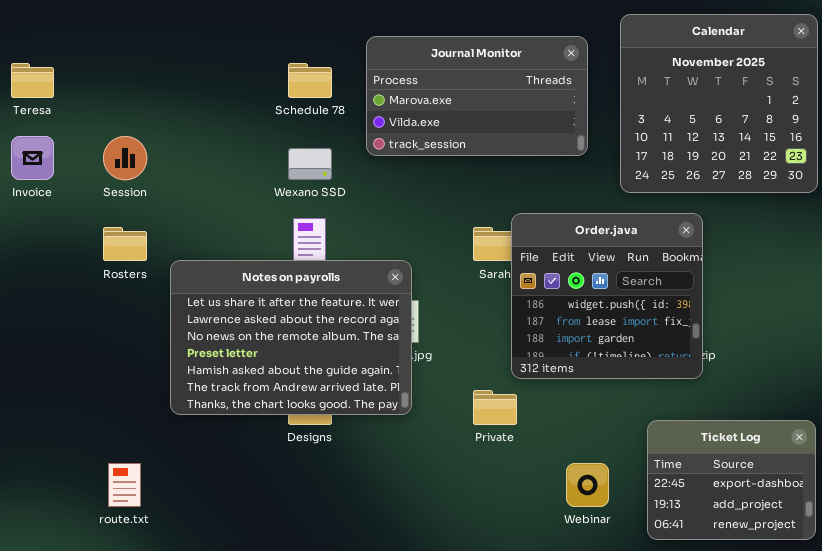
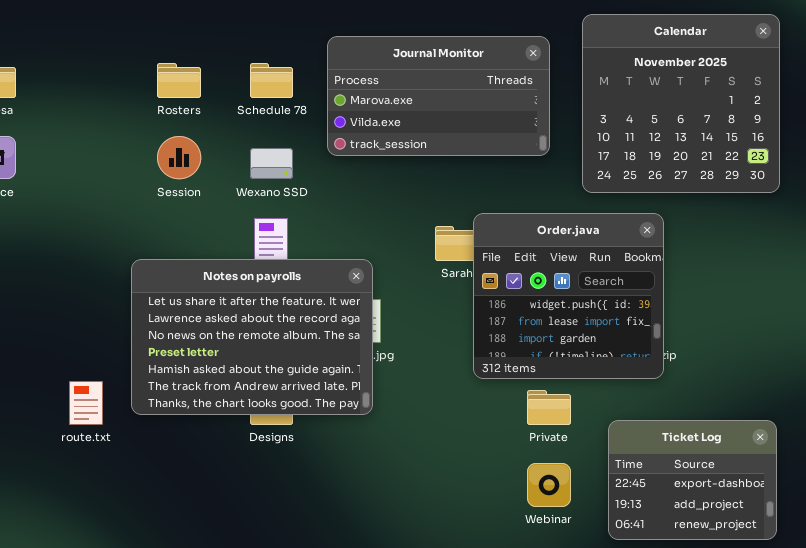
Session: [103,136,147,180] -> [157,136,201,179], moved
Rosters: [103,227,147,261] -> [157,63,201,98], moved
Private: [473,390,517,425] -> [527,390,571,425], moved
route.txt: [108,463,141,507] -> [69,381,103,425], moved

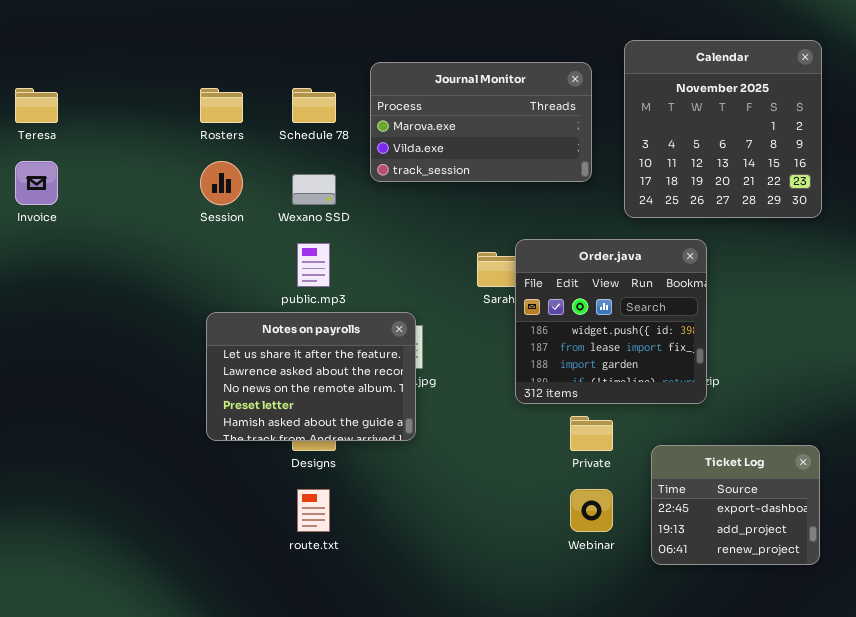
Notes on payrolls: [131,259,373,415] -> [206,312,416,441], resized
route.txt: [69,381,103,425] -> [297,489,330,532], moved

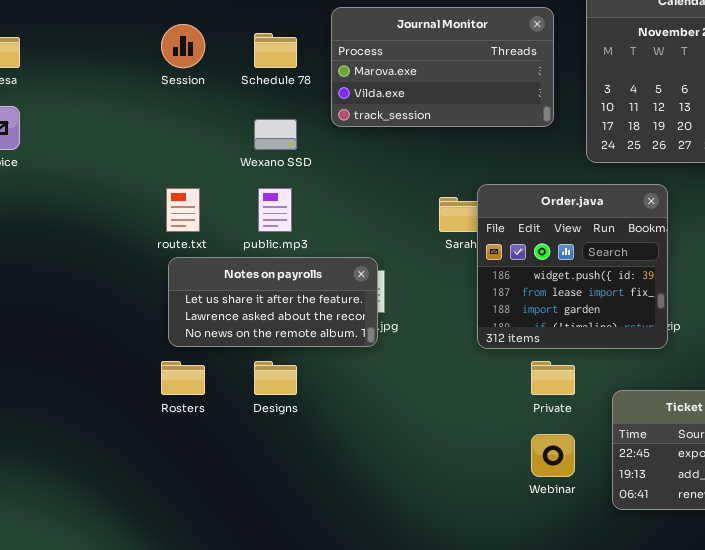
Rosters: [200,88,243,123] -> [161,361,205,395], moved
Session: [200,161,243,205] -> [161,24,205,68], moved
Notes on payrolls: [206,312,416,441] -> [168,257,378,347], resized
route.txt: [297,489,330,532] -> [166,188,200,232], moved

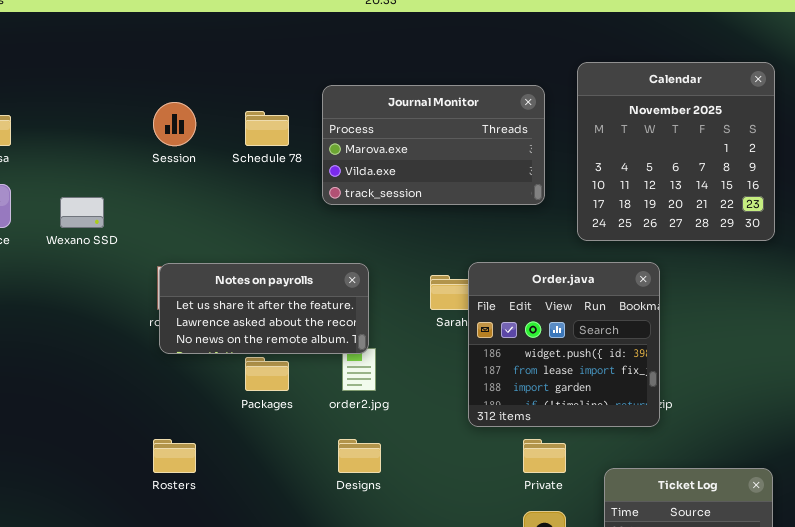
Wexano SSD: [254,119,297,150] -> [60,197,104,228], moved
Notes on payrolls: [168,257,378,347] -> [159,263,369,354], moved
Designs: [254,361,297,395] -> [338,439,381,473], moved

